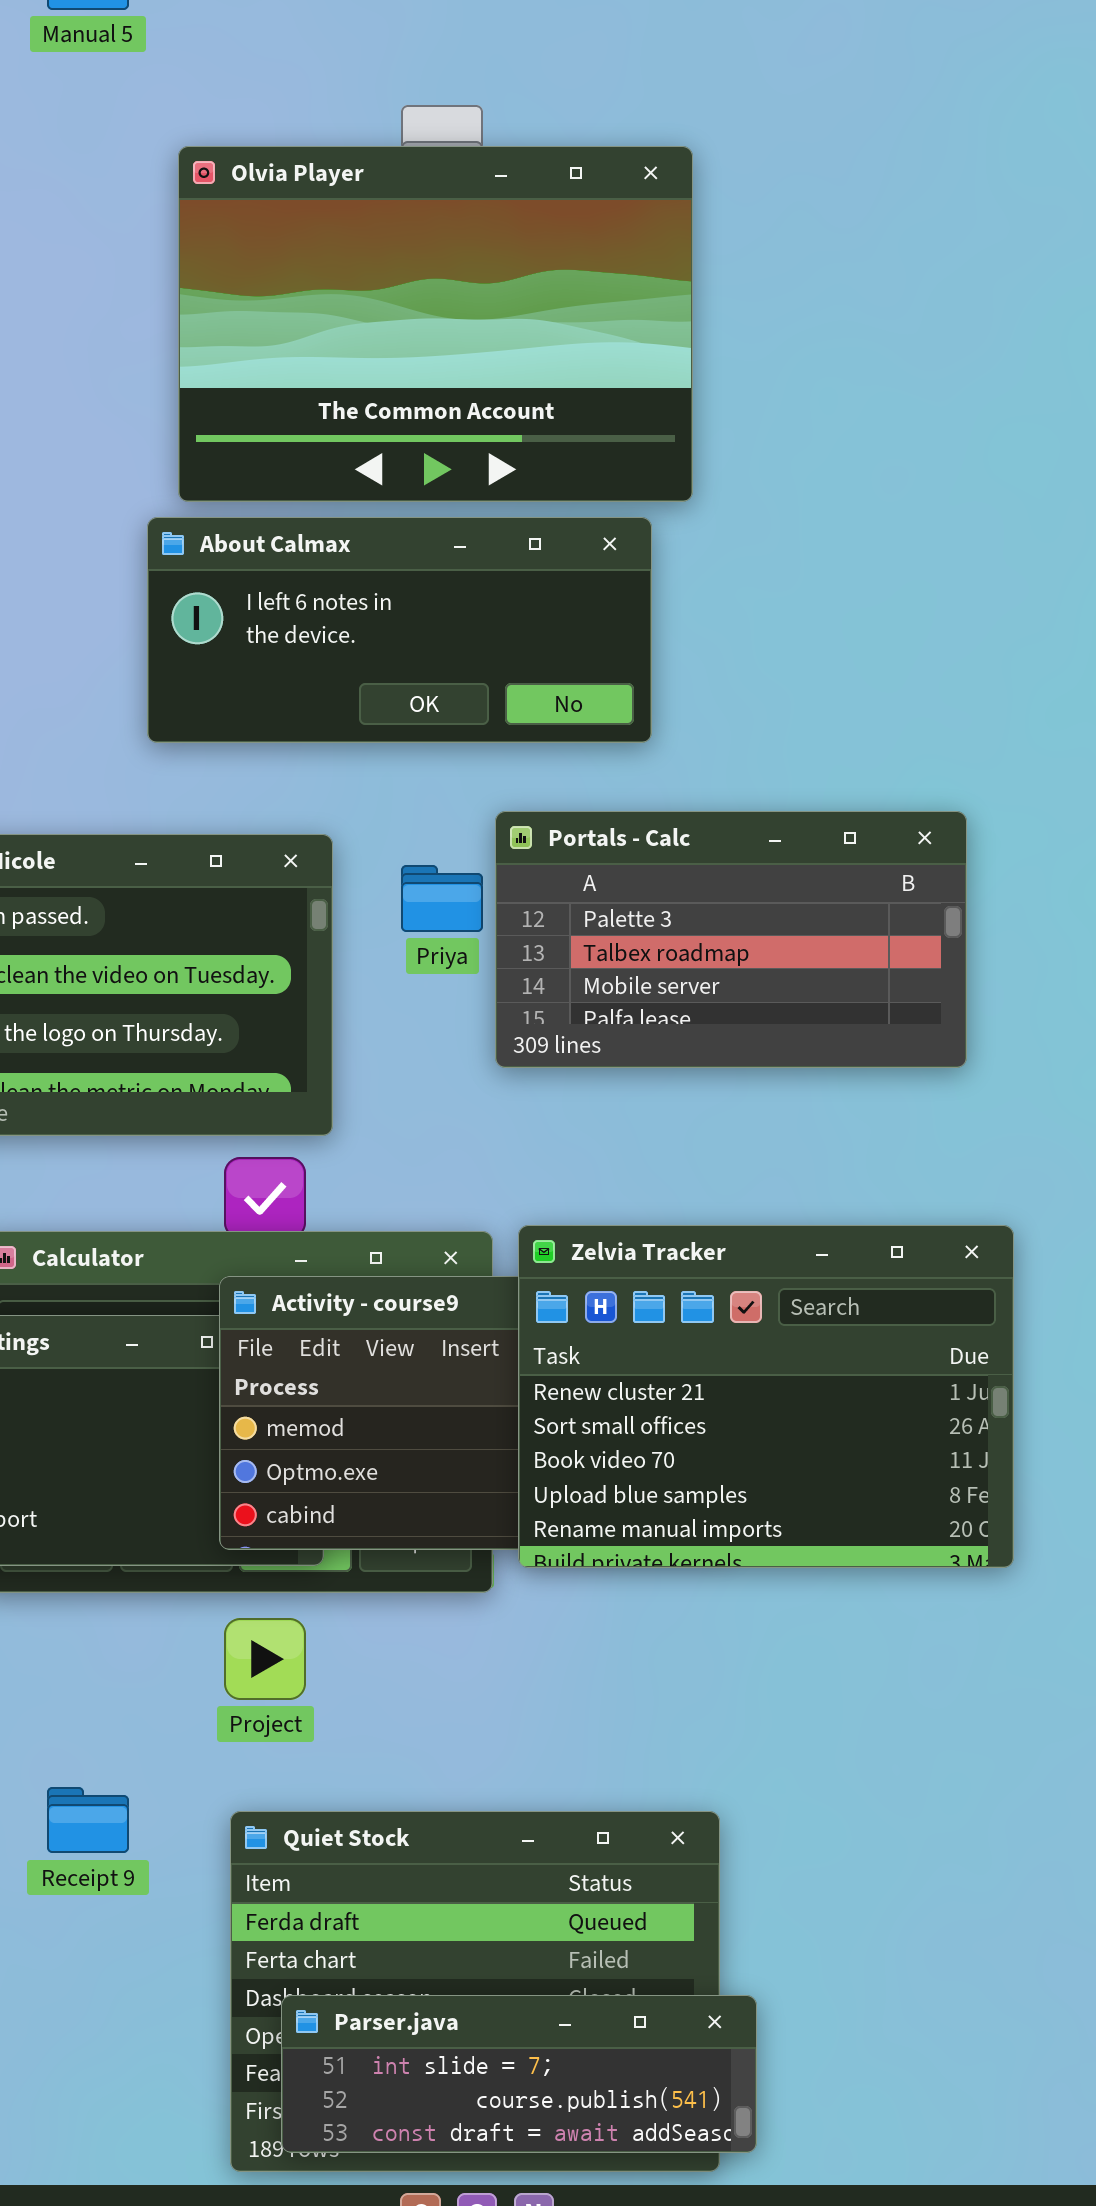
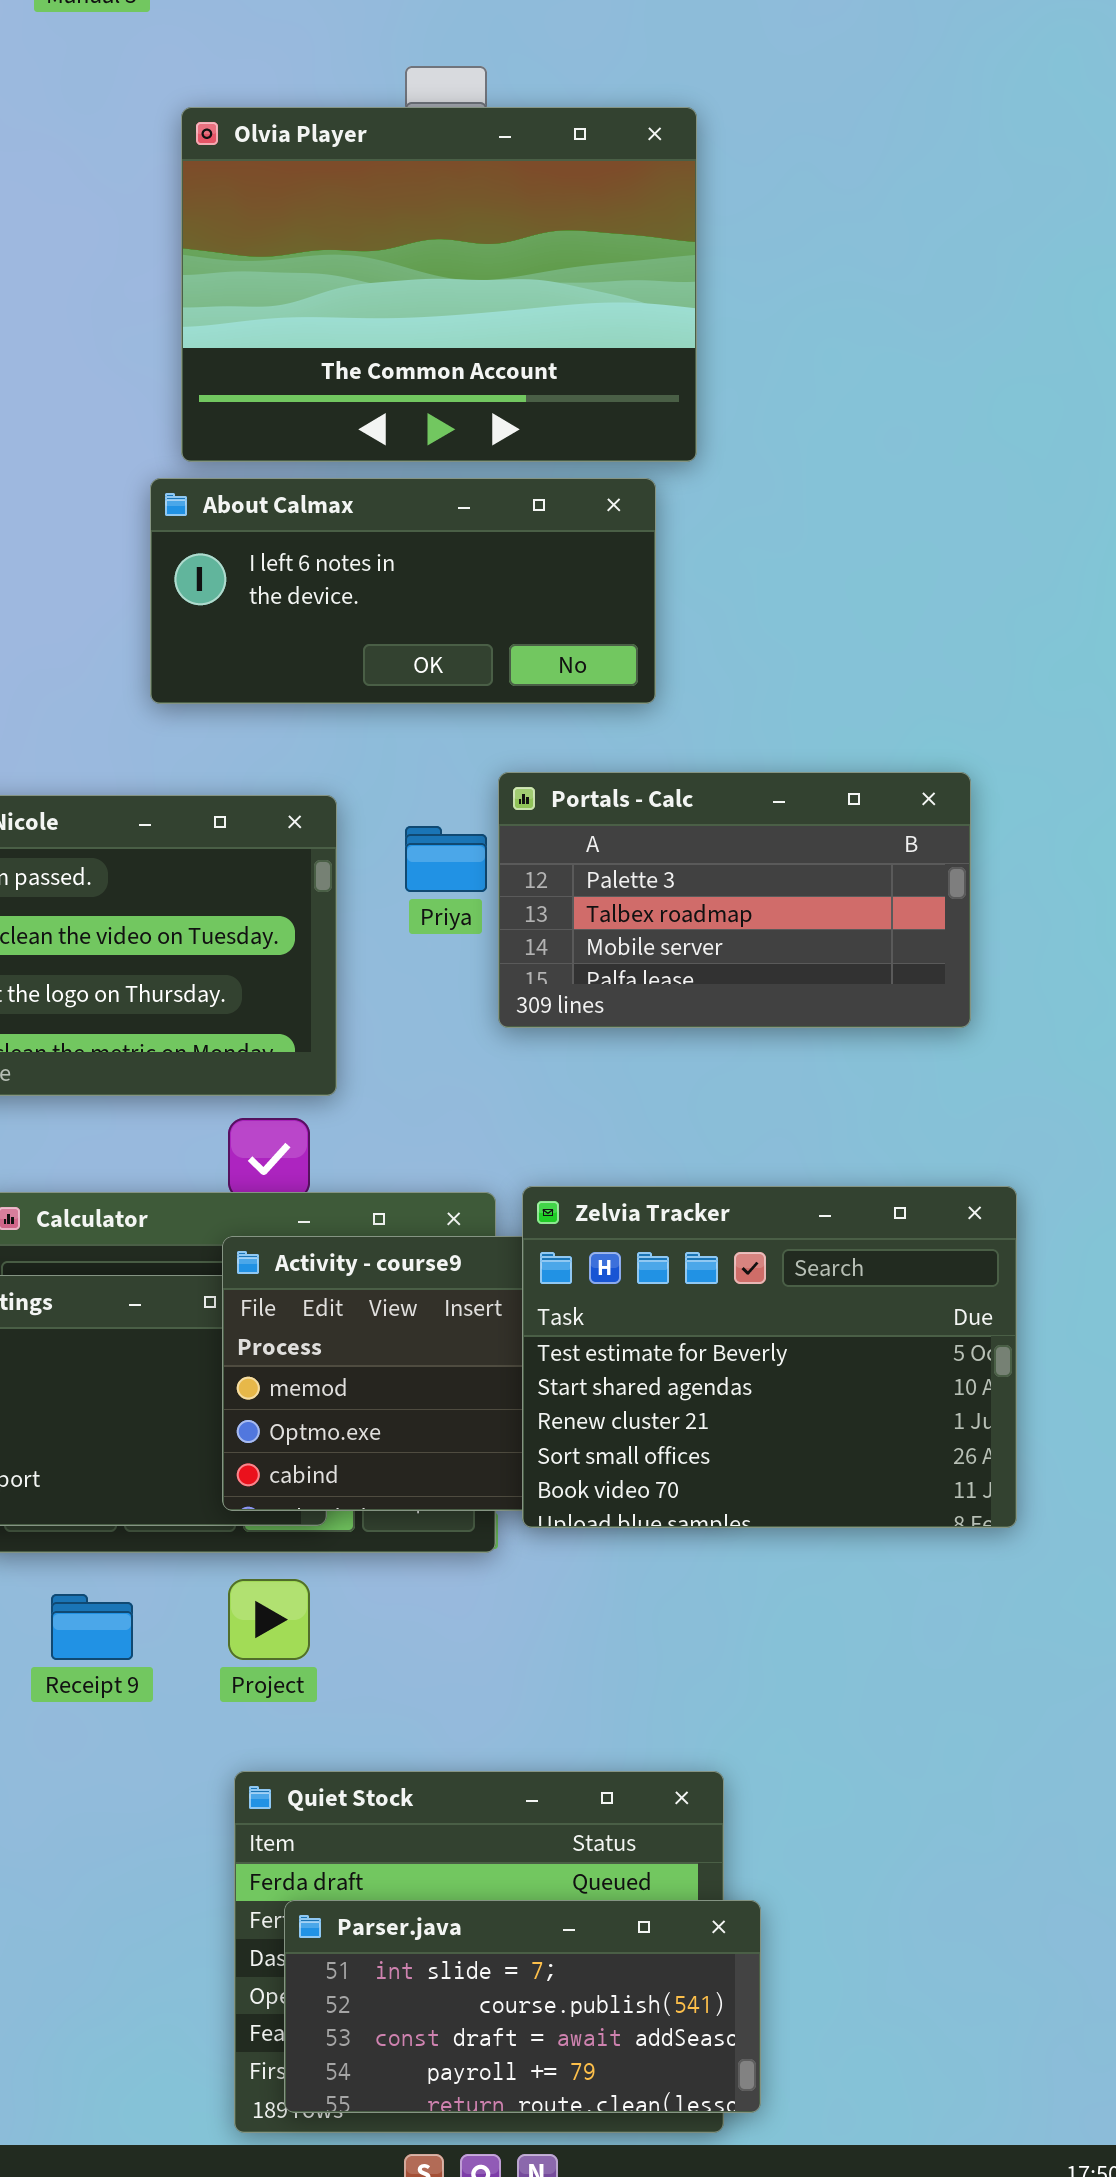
Zelvia Tracker: [518,1225,1014,1568] -> [522,1186,1017,1528], scrolled up 2 rows
Receipt 9: [47,1787,129,1853] -> [51,1594,133,1660], moved
Parser.java: [281,1995,757,2153] -> [284,1900,761,2113], resized

